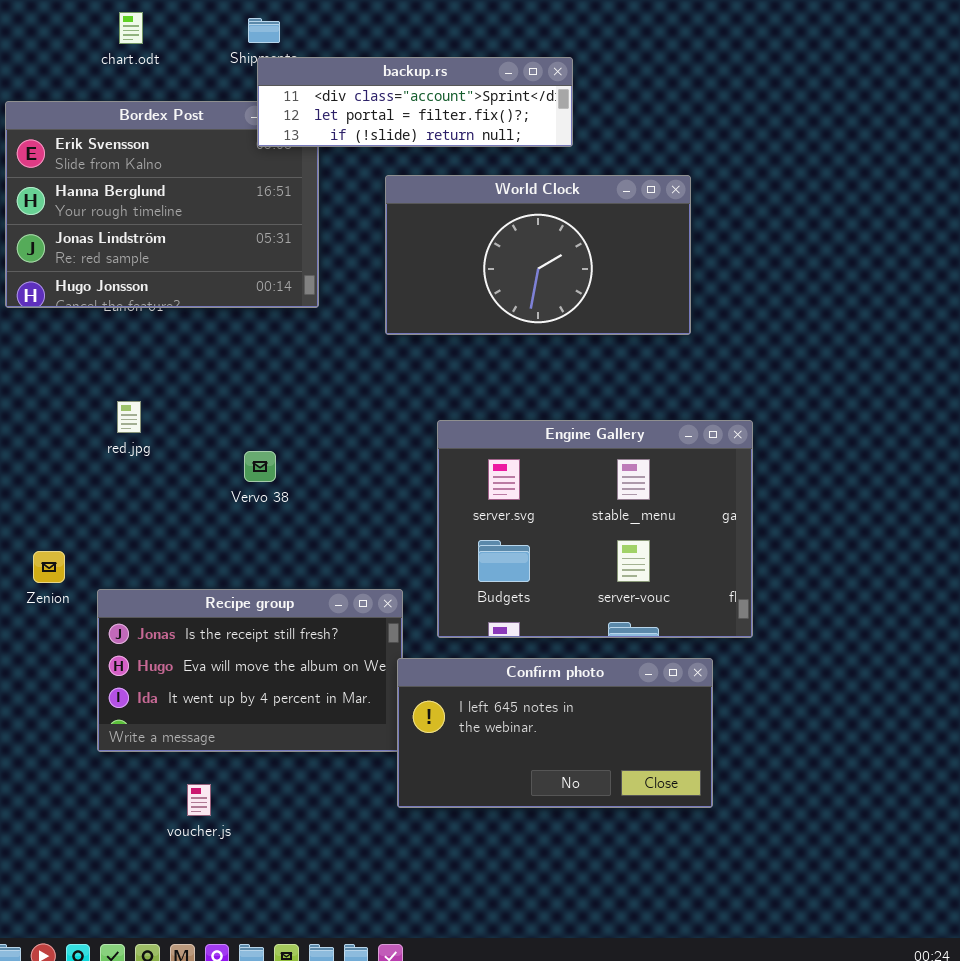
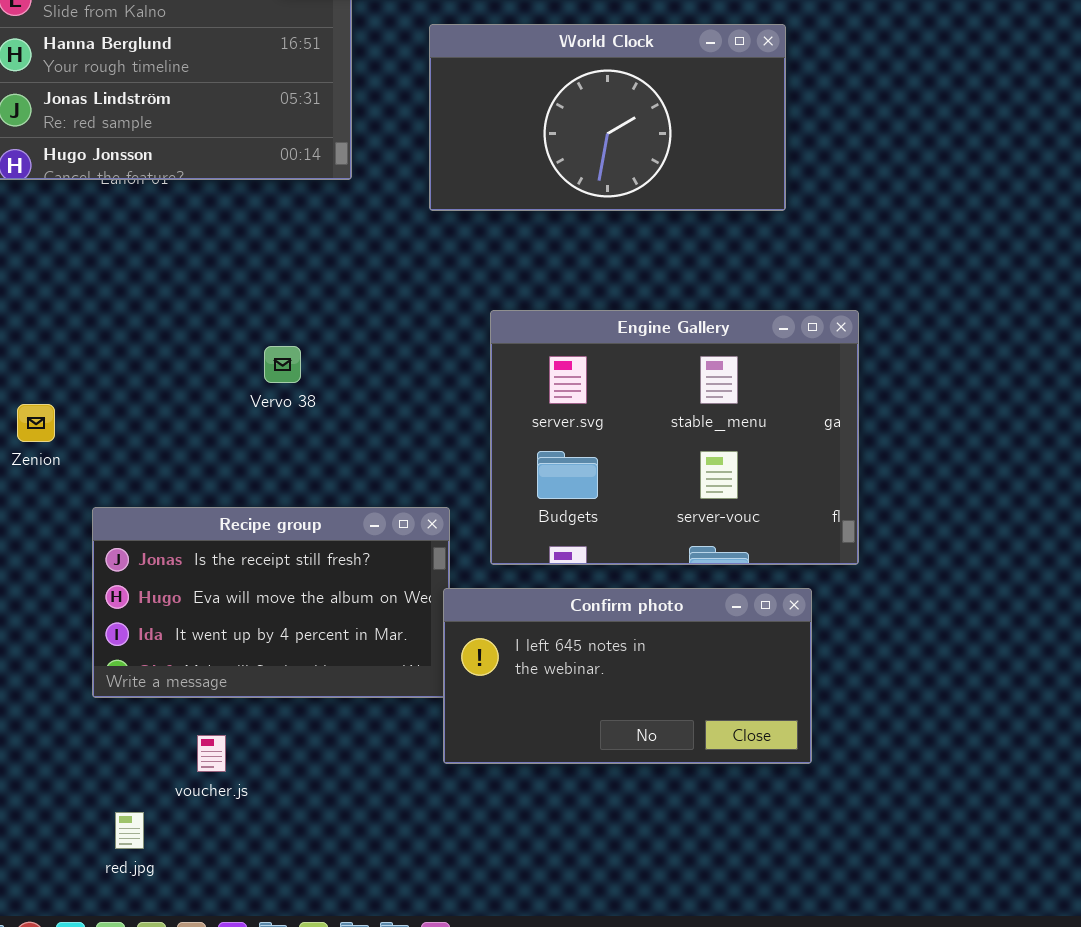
red.jpg: [117,401,141,433] -> [115,812,144,849], moved
Zenion: [33,551,65,583] -> [17,404,55,442], moved

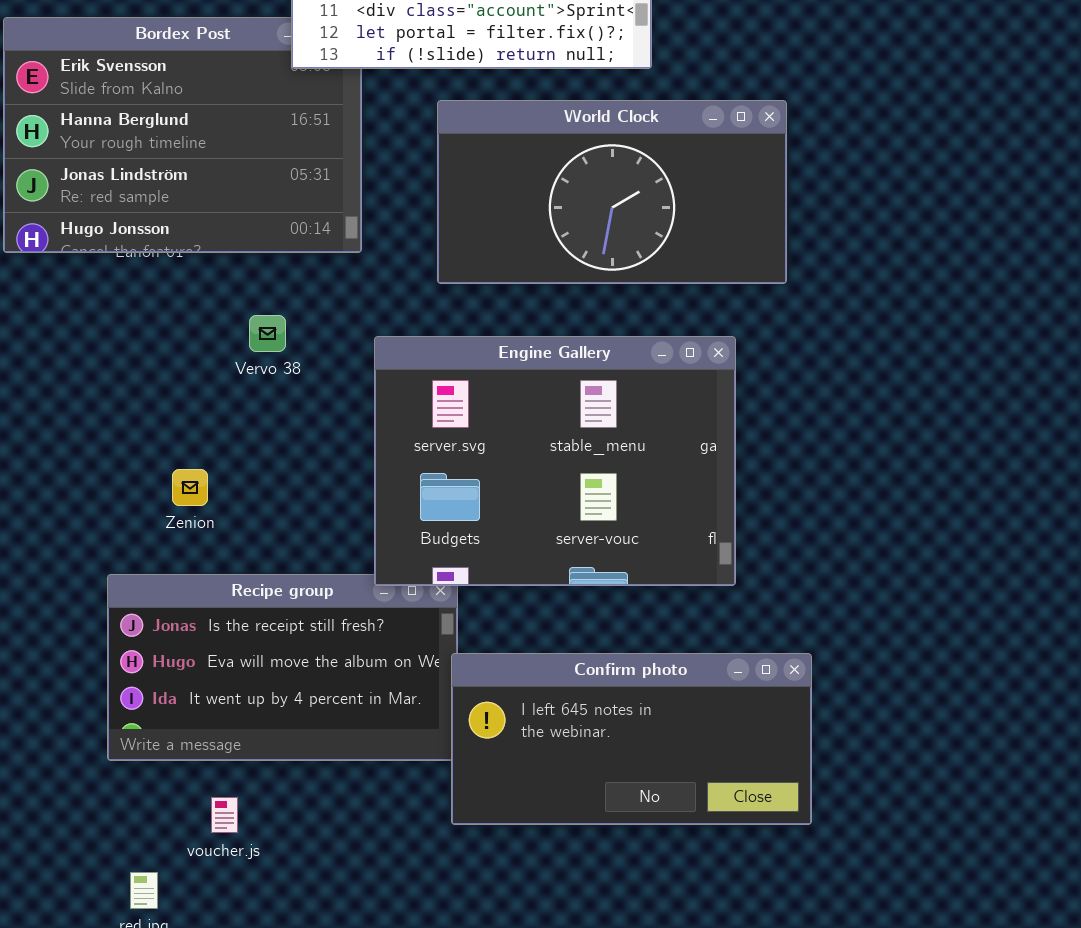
Engine Gallery: [490,310,859,565] -> [374,336,736,586], moved
Vervo 38: [264,346,301,383] -> [249,315,286,352], moved
Zenion: [17,404,55,442] -> [172,469,208,506], moved

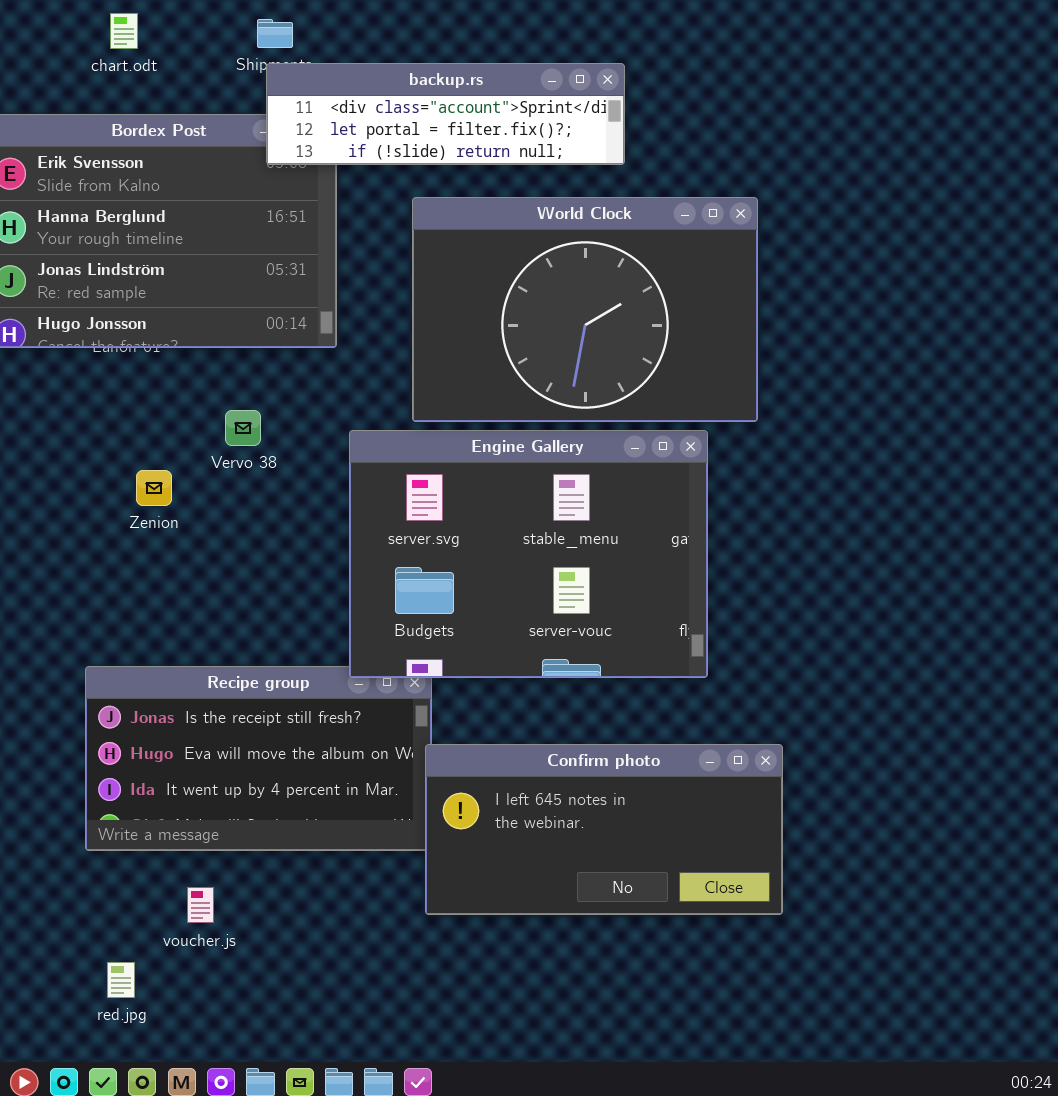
World Clock: [437,100,787,284] -> [412,197,758,422], resized
Zenion: [172,469,208,506] -> [136,470,172,506], moved

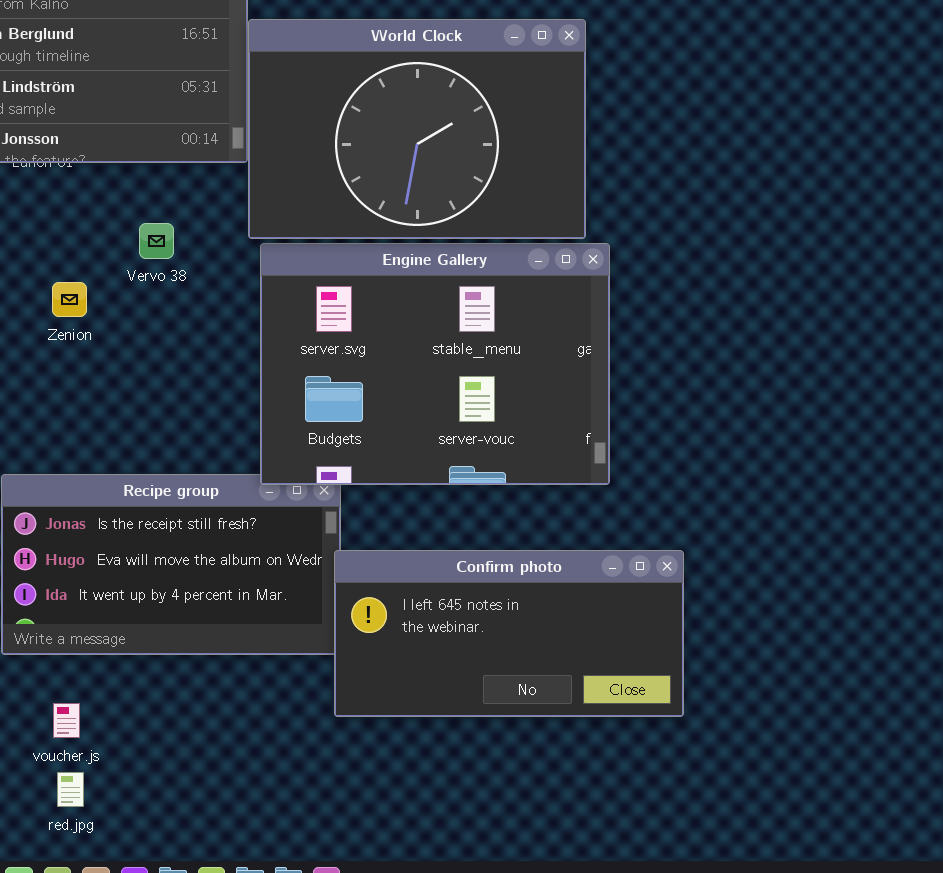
World Clock: [412,197,758,422] -> [248,19,586,239], moved
voucher.js: [187,887,214,923] -> [53,703,80,738], moved
red.jpg: [107,962,135,998] -> [57,772,84,807], moved

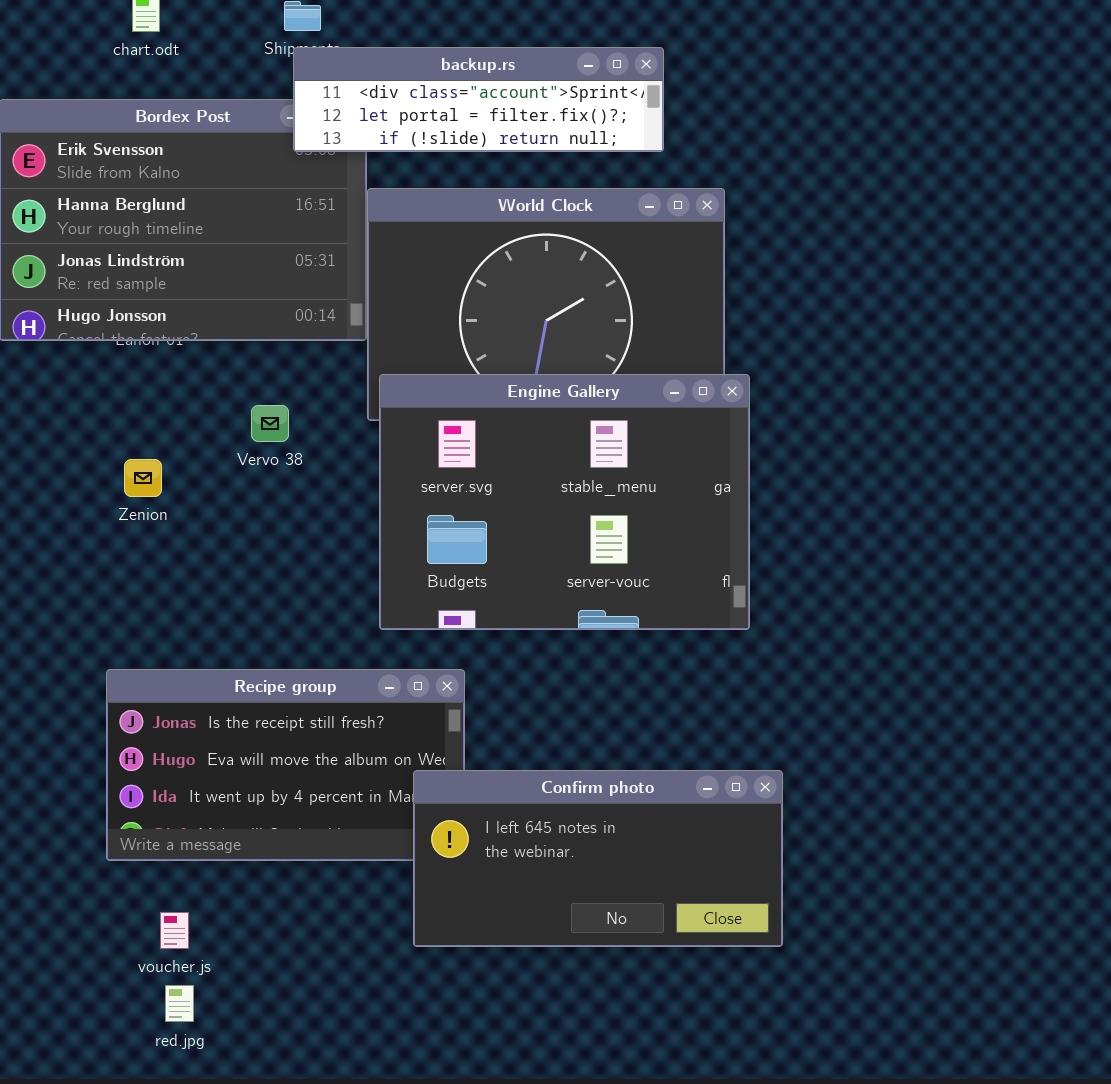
Engine Gallery: [260,243,610,485] -> [379,374,750,630], moved
Zenion: [52,282,87,317] -> [124,459,162,497], moved
Confirm photo: [334,550,684,717] -> [413,770,783,947], moved

